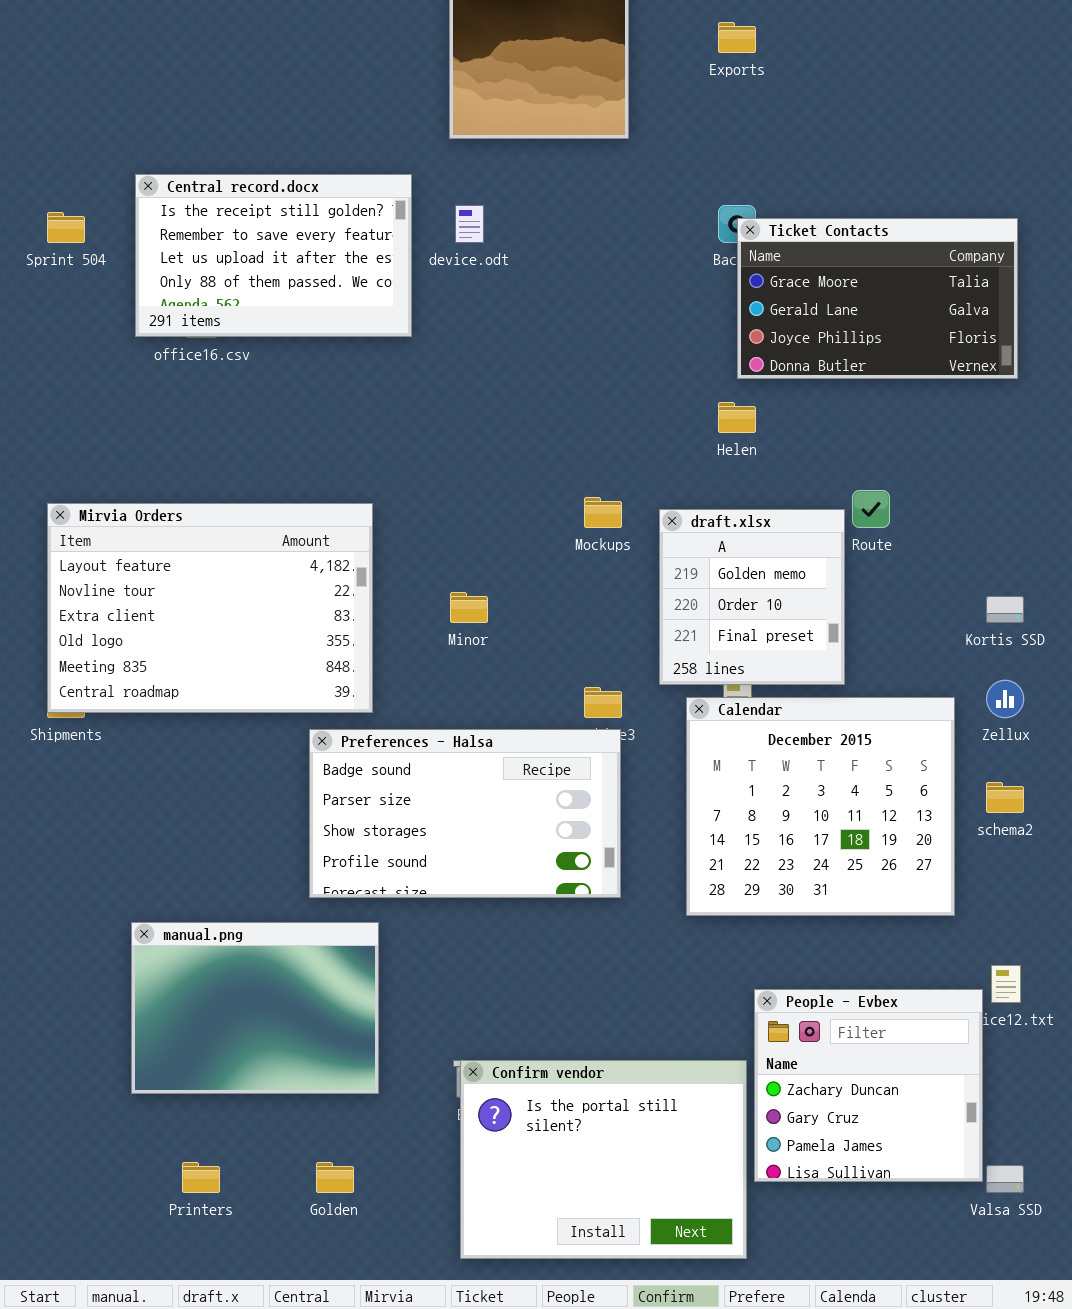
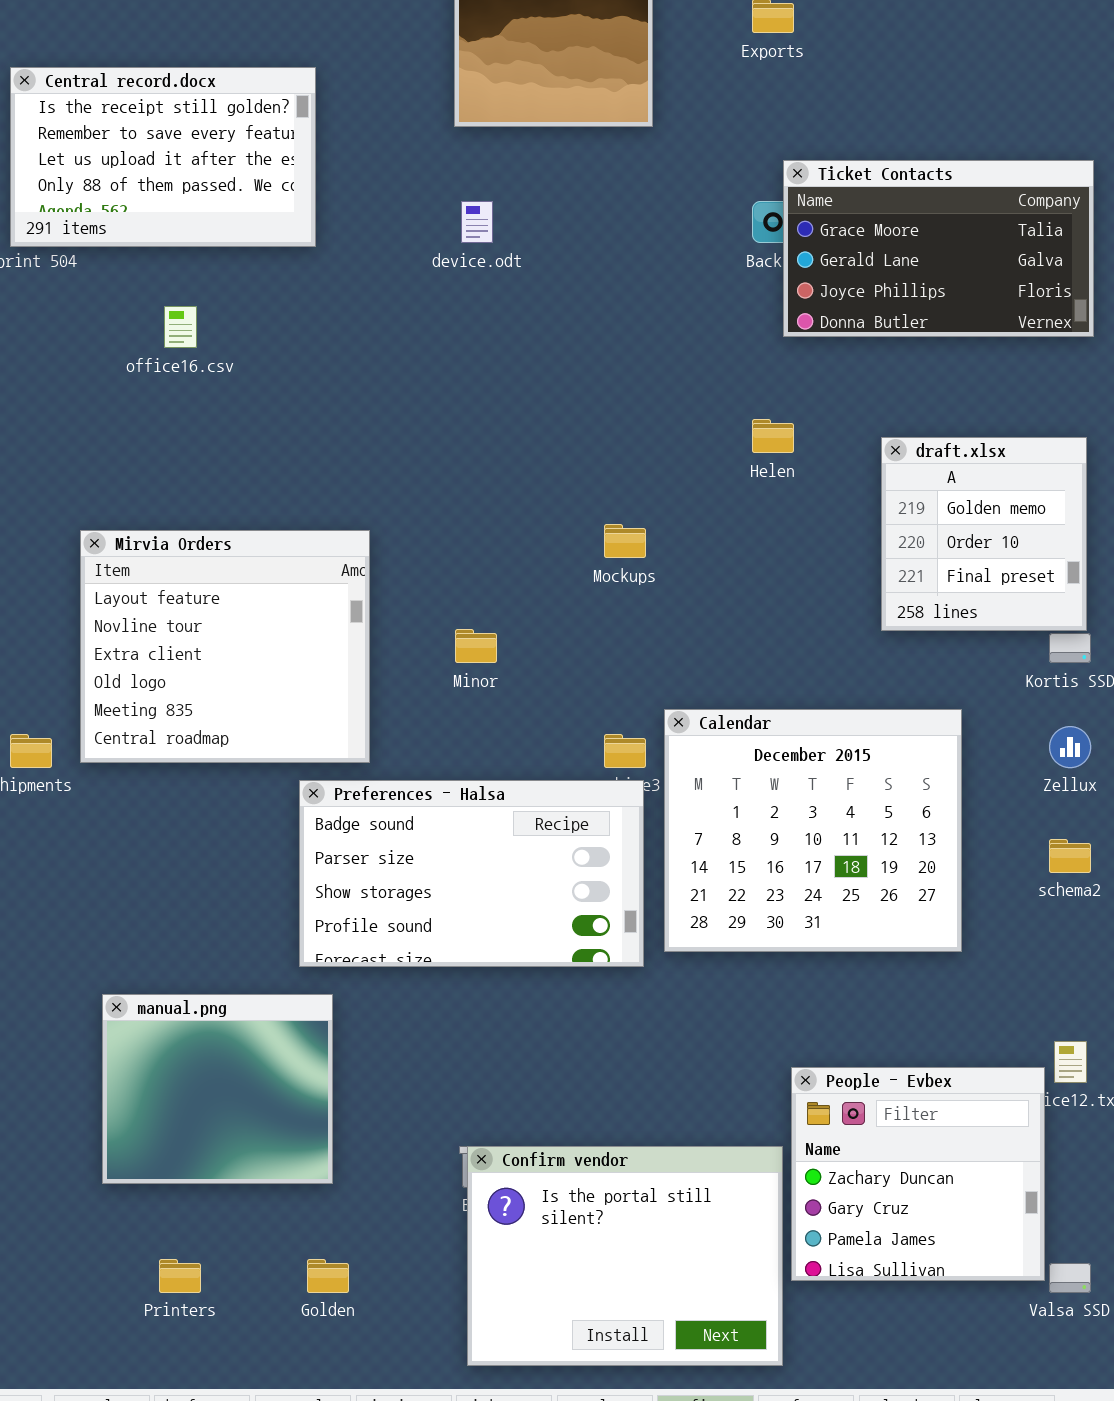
Central record.docx: [135,174,412,337] -> [10,67,316,247], moved
Ticket Contacts: [737,218,1018,379] -> [783,160,1094,337], moved
Mirvia Orders: [47,503,373,713] -> [80,530,370,763], resized
draft.xlsx: [659,509,845,685] -> [881,437,1087,631], moved
Calendar: [686,697,955,916] -> [664,709,962,952], moved
manual.png: [131,922,379,1094] -> [102,994,333,1184], resized

